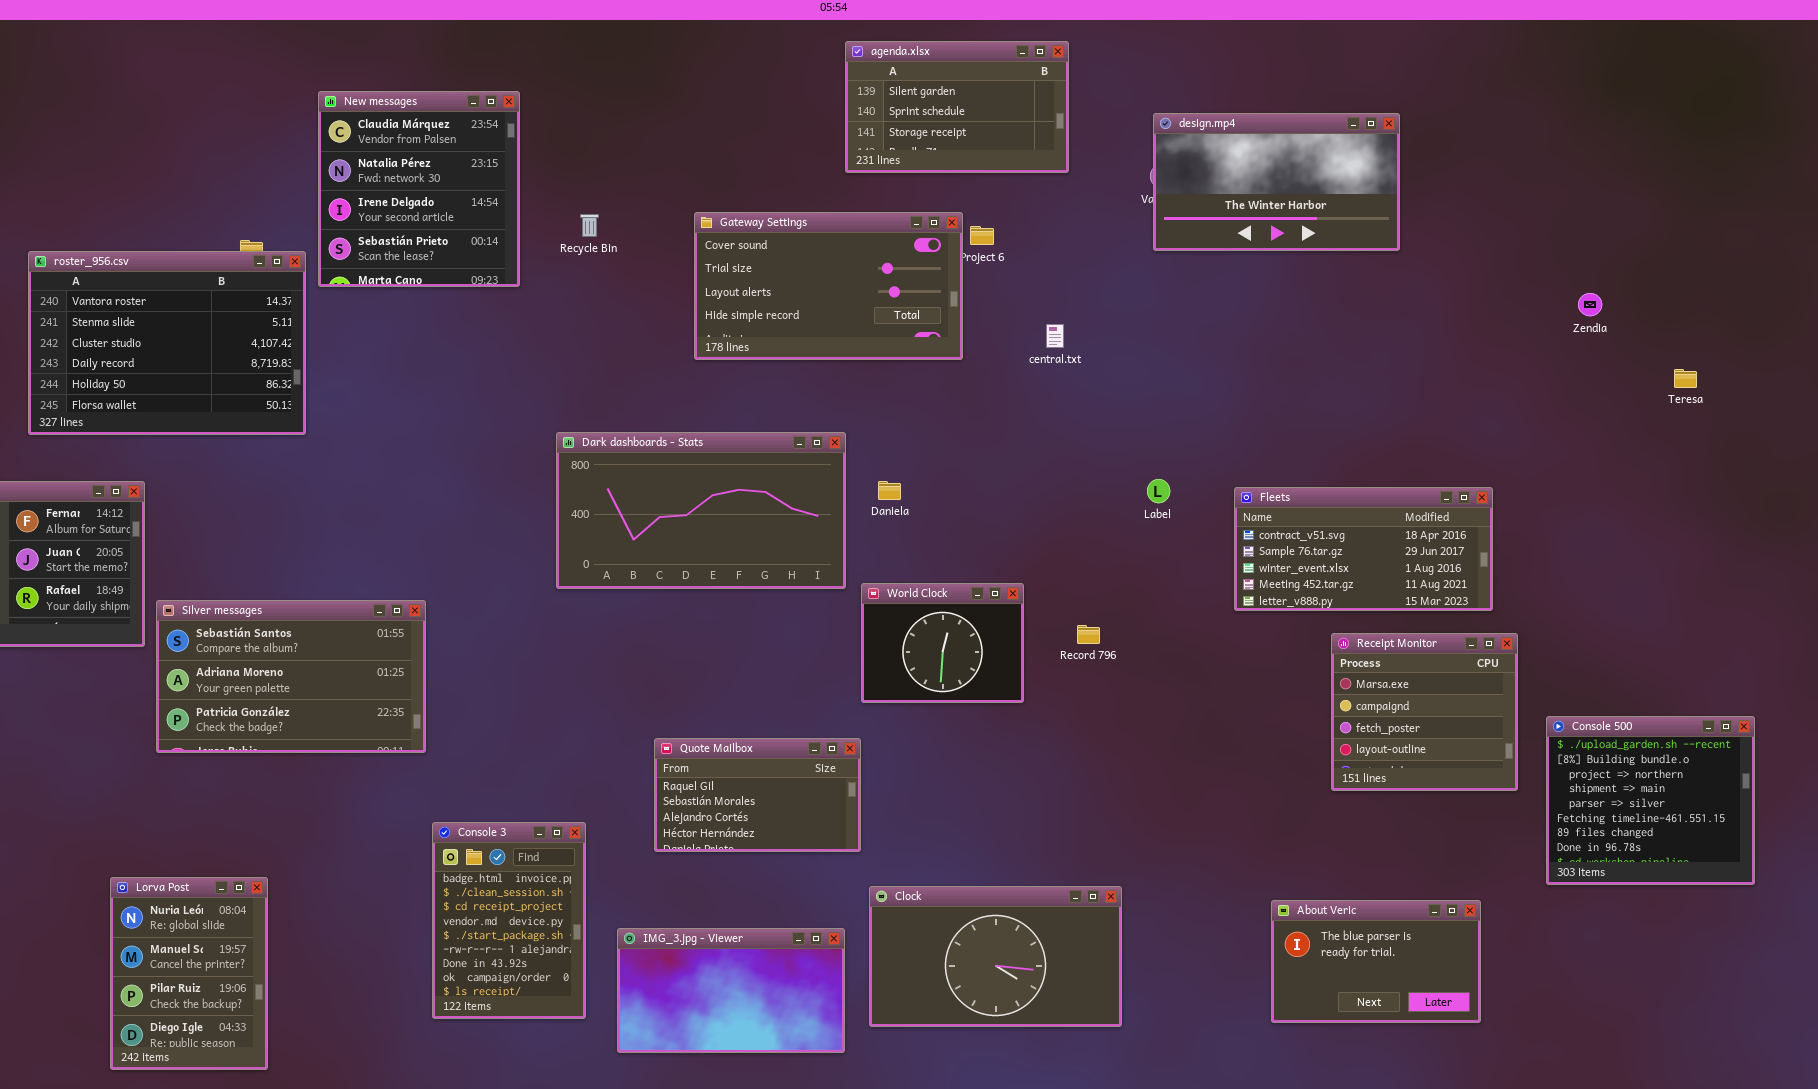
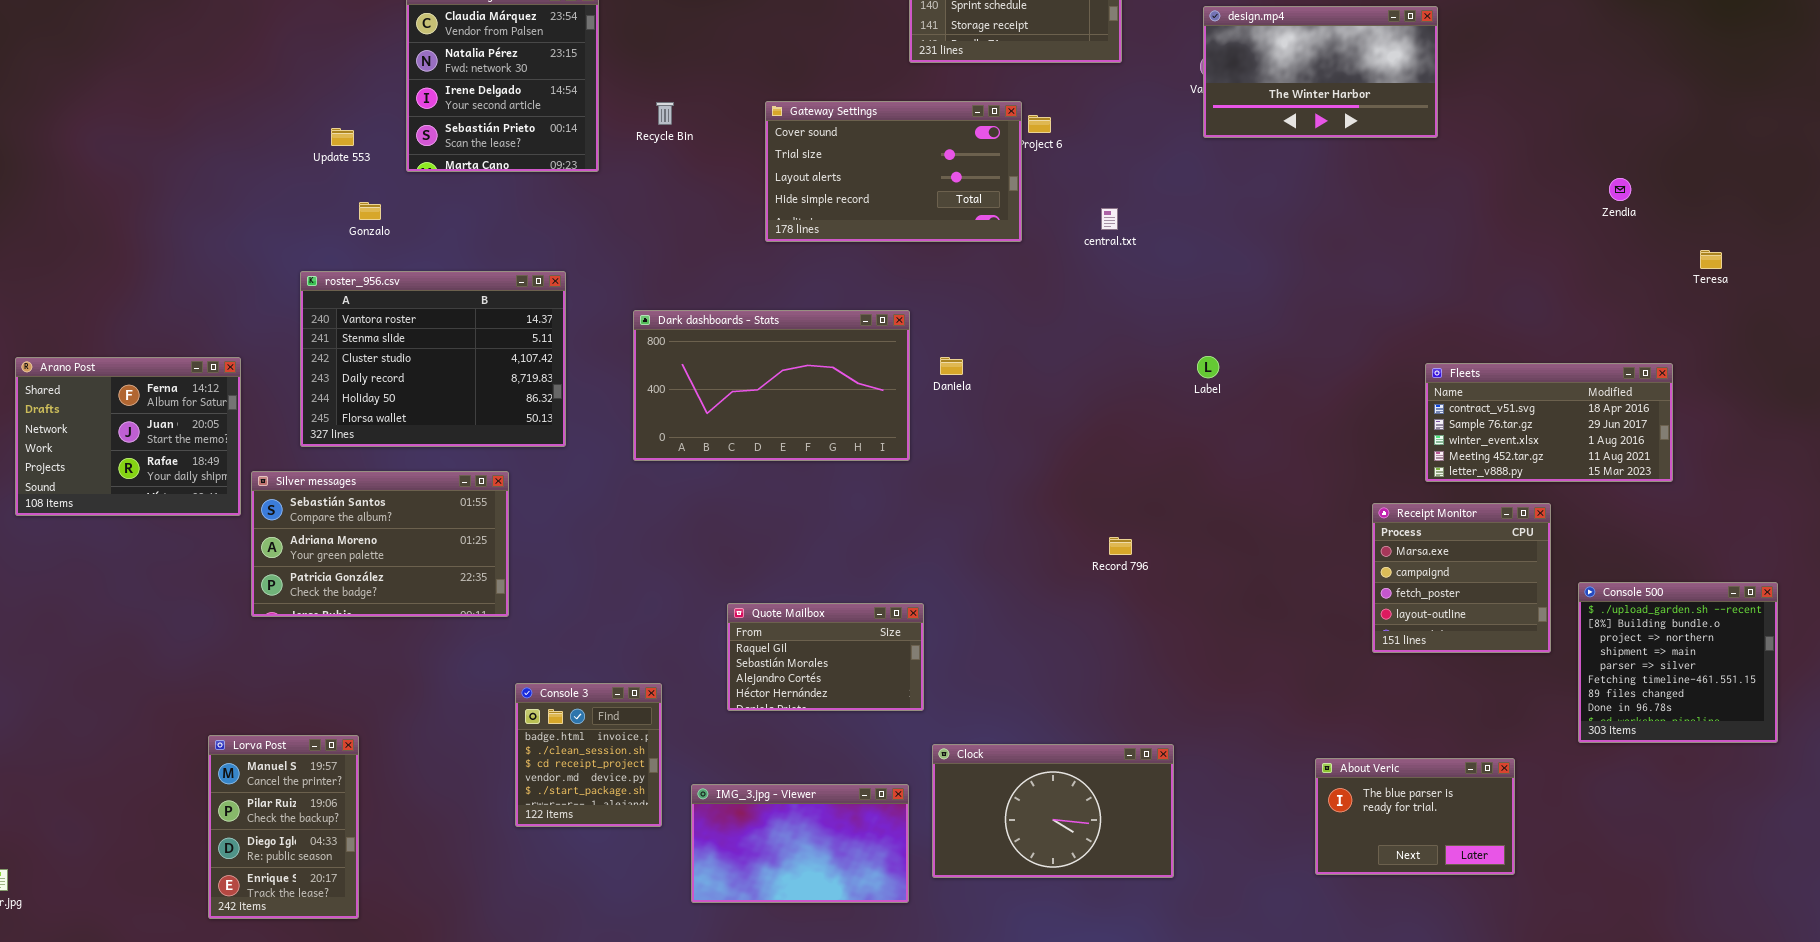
roster_956.csv: [28,251,306,435] -> [300,271,566,447], moved
Fleets: [1234,487,1493,611] -> [1425,363,1673,482], moved
World Clock: [861,583,1024,703] -> none, closed
Record 796: [1077,625,1100,644] -> [1109,537,1132,555], moved
Console 3: [432,822,586,1019] -> [515,683,662,827], resized
Lorva Post: [110,877,268,1070] -> [208,735,359,919], scrolled down 1 row

